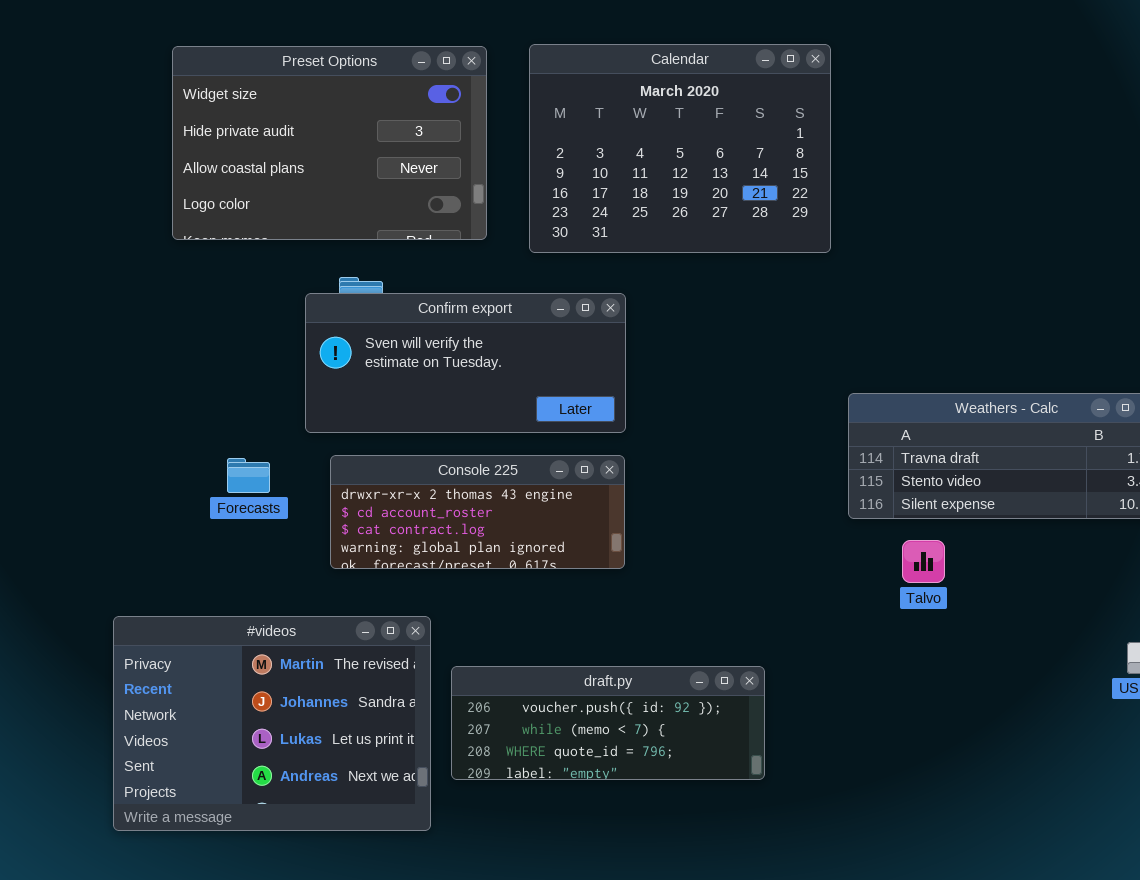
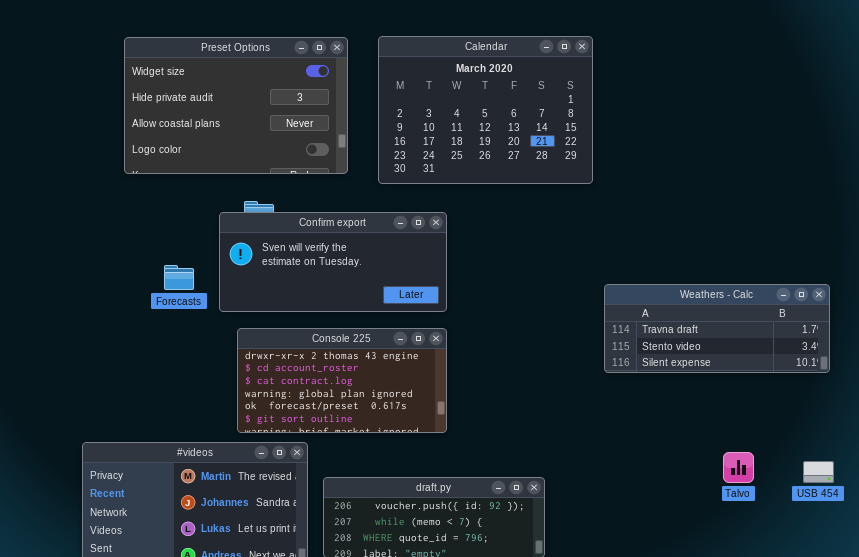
Console 225: [330,455,625,569] -> [237,328,447,433], resized
Forecasts: [227,458,270,493] -> [164,265,194,290], moved
Talvo: [902,540,945,583] -> [723,452,754,483], moved

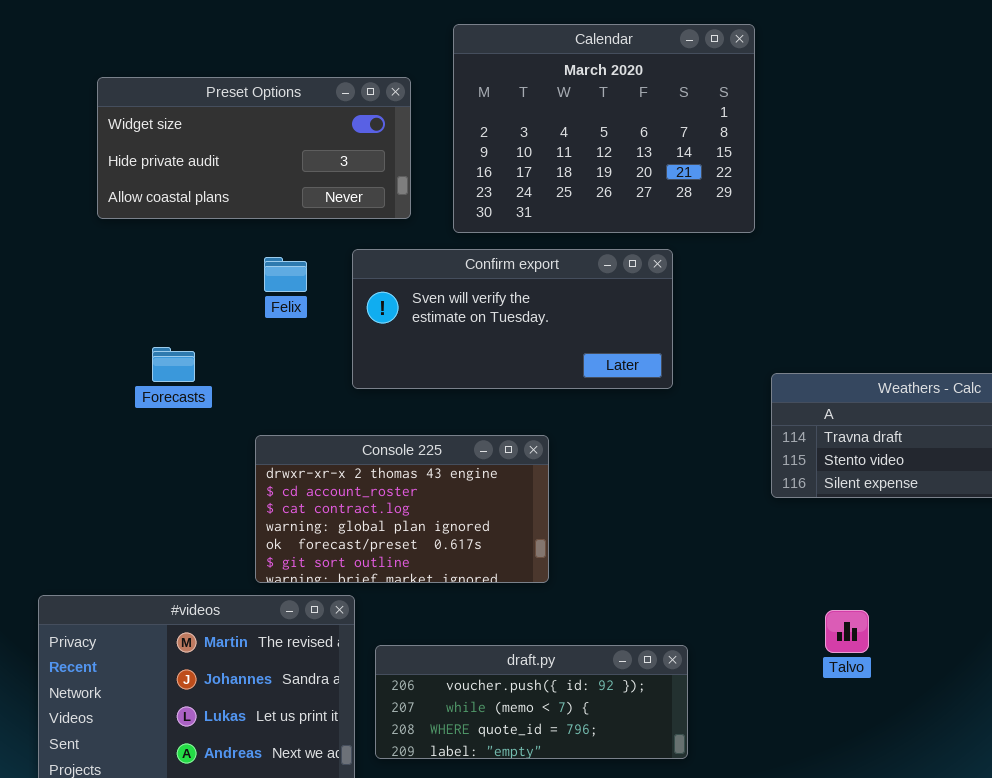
Preset Options: [124,37,348,174] -> [97,77,411,219], resized
Confirm export: [219,212,447,312] -> [352,249,673,389], moved
Talvo: [723,452,754,483] -> [825,610,869,653], moved

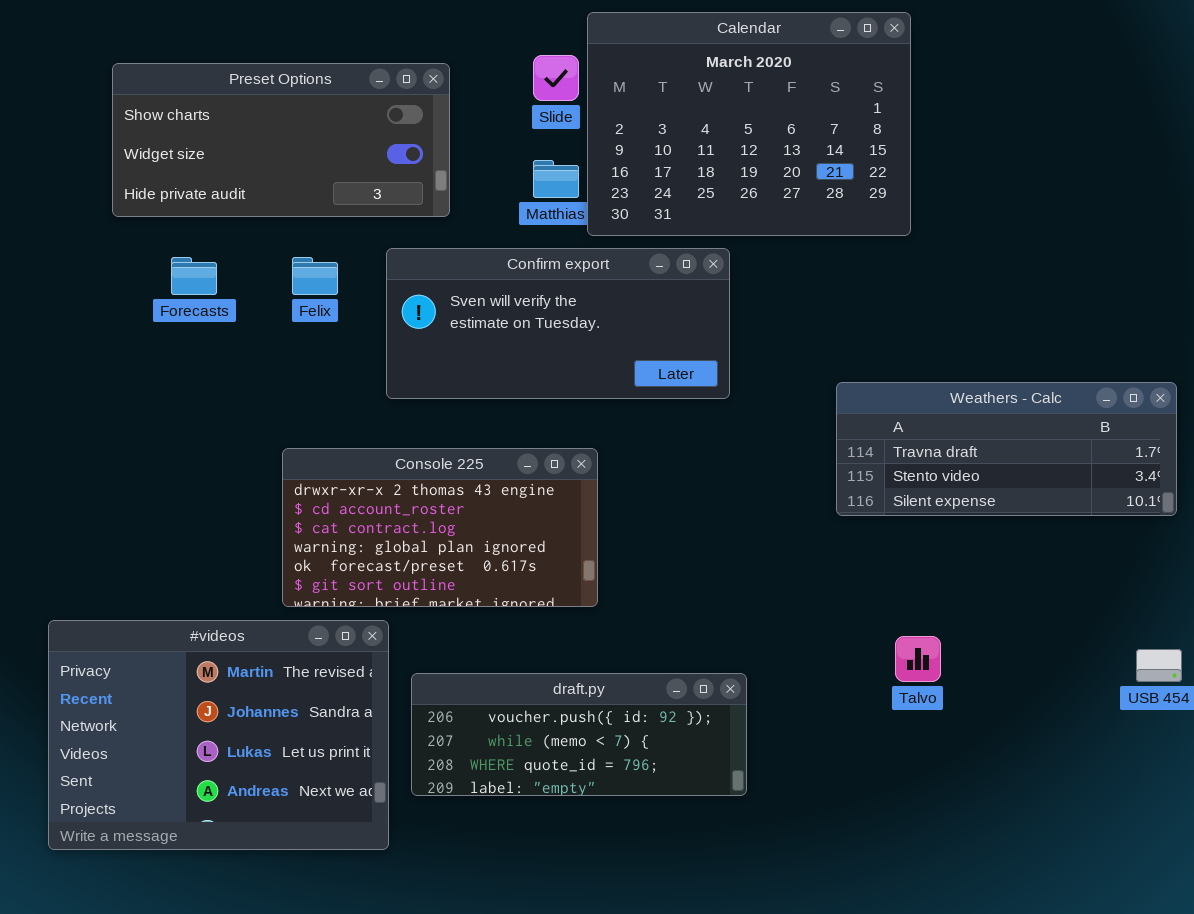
Calendar: [453,24,755,233] -> [587,12,911,236], moved
Preset Options: [97,77,411,219] -> [112,63,450,217], scrolled up 1 row
Forecasts: [152,347,195,382] -> [171,257,217,295], moved

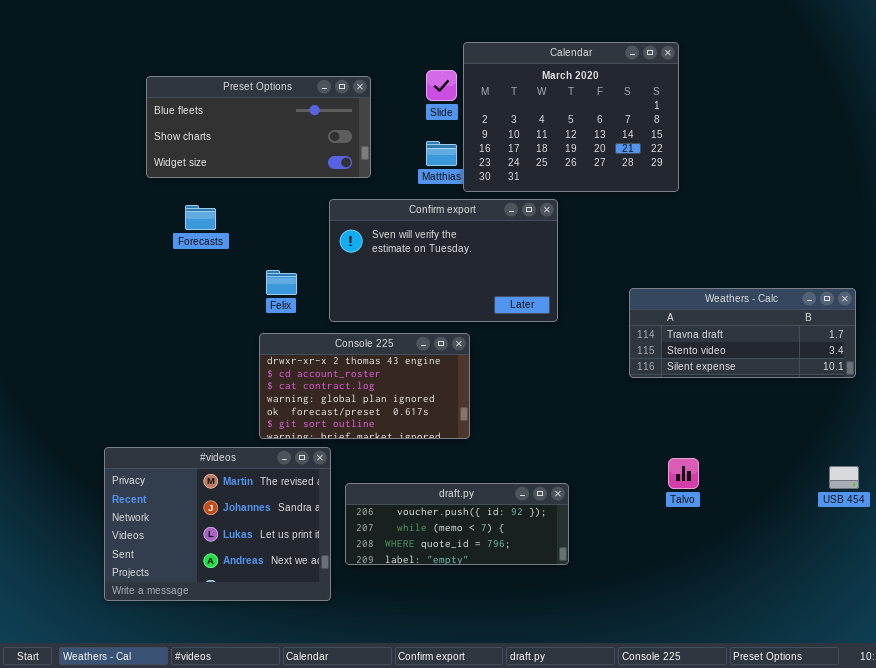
Preset Options: [112,63,450,217] -> [146,76,371,178], scrolled up 1 row
Confirm export: [386,248,730,399] -> [329,199,558,322], resized
Felix: [292,257,338,295] -> [266,270,297,295], moved

